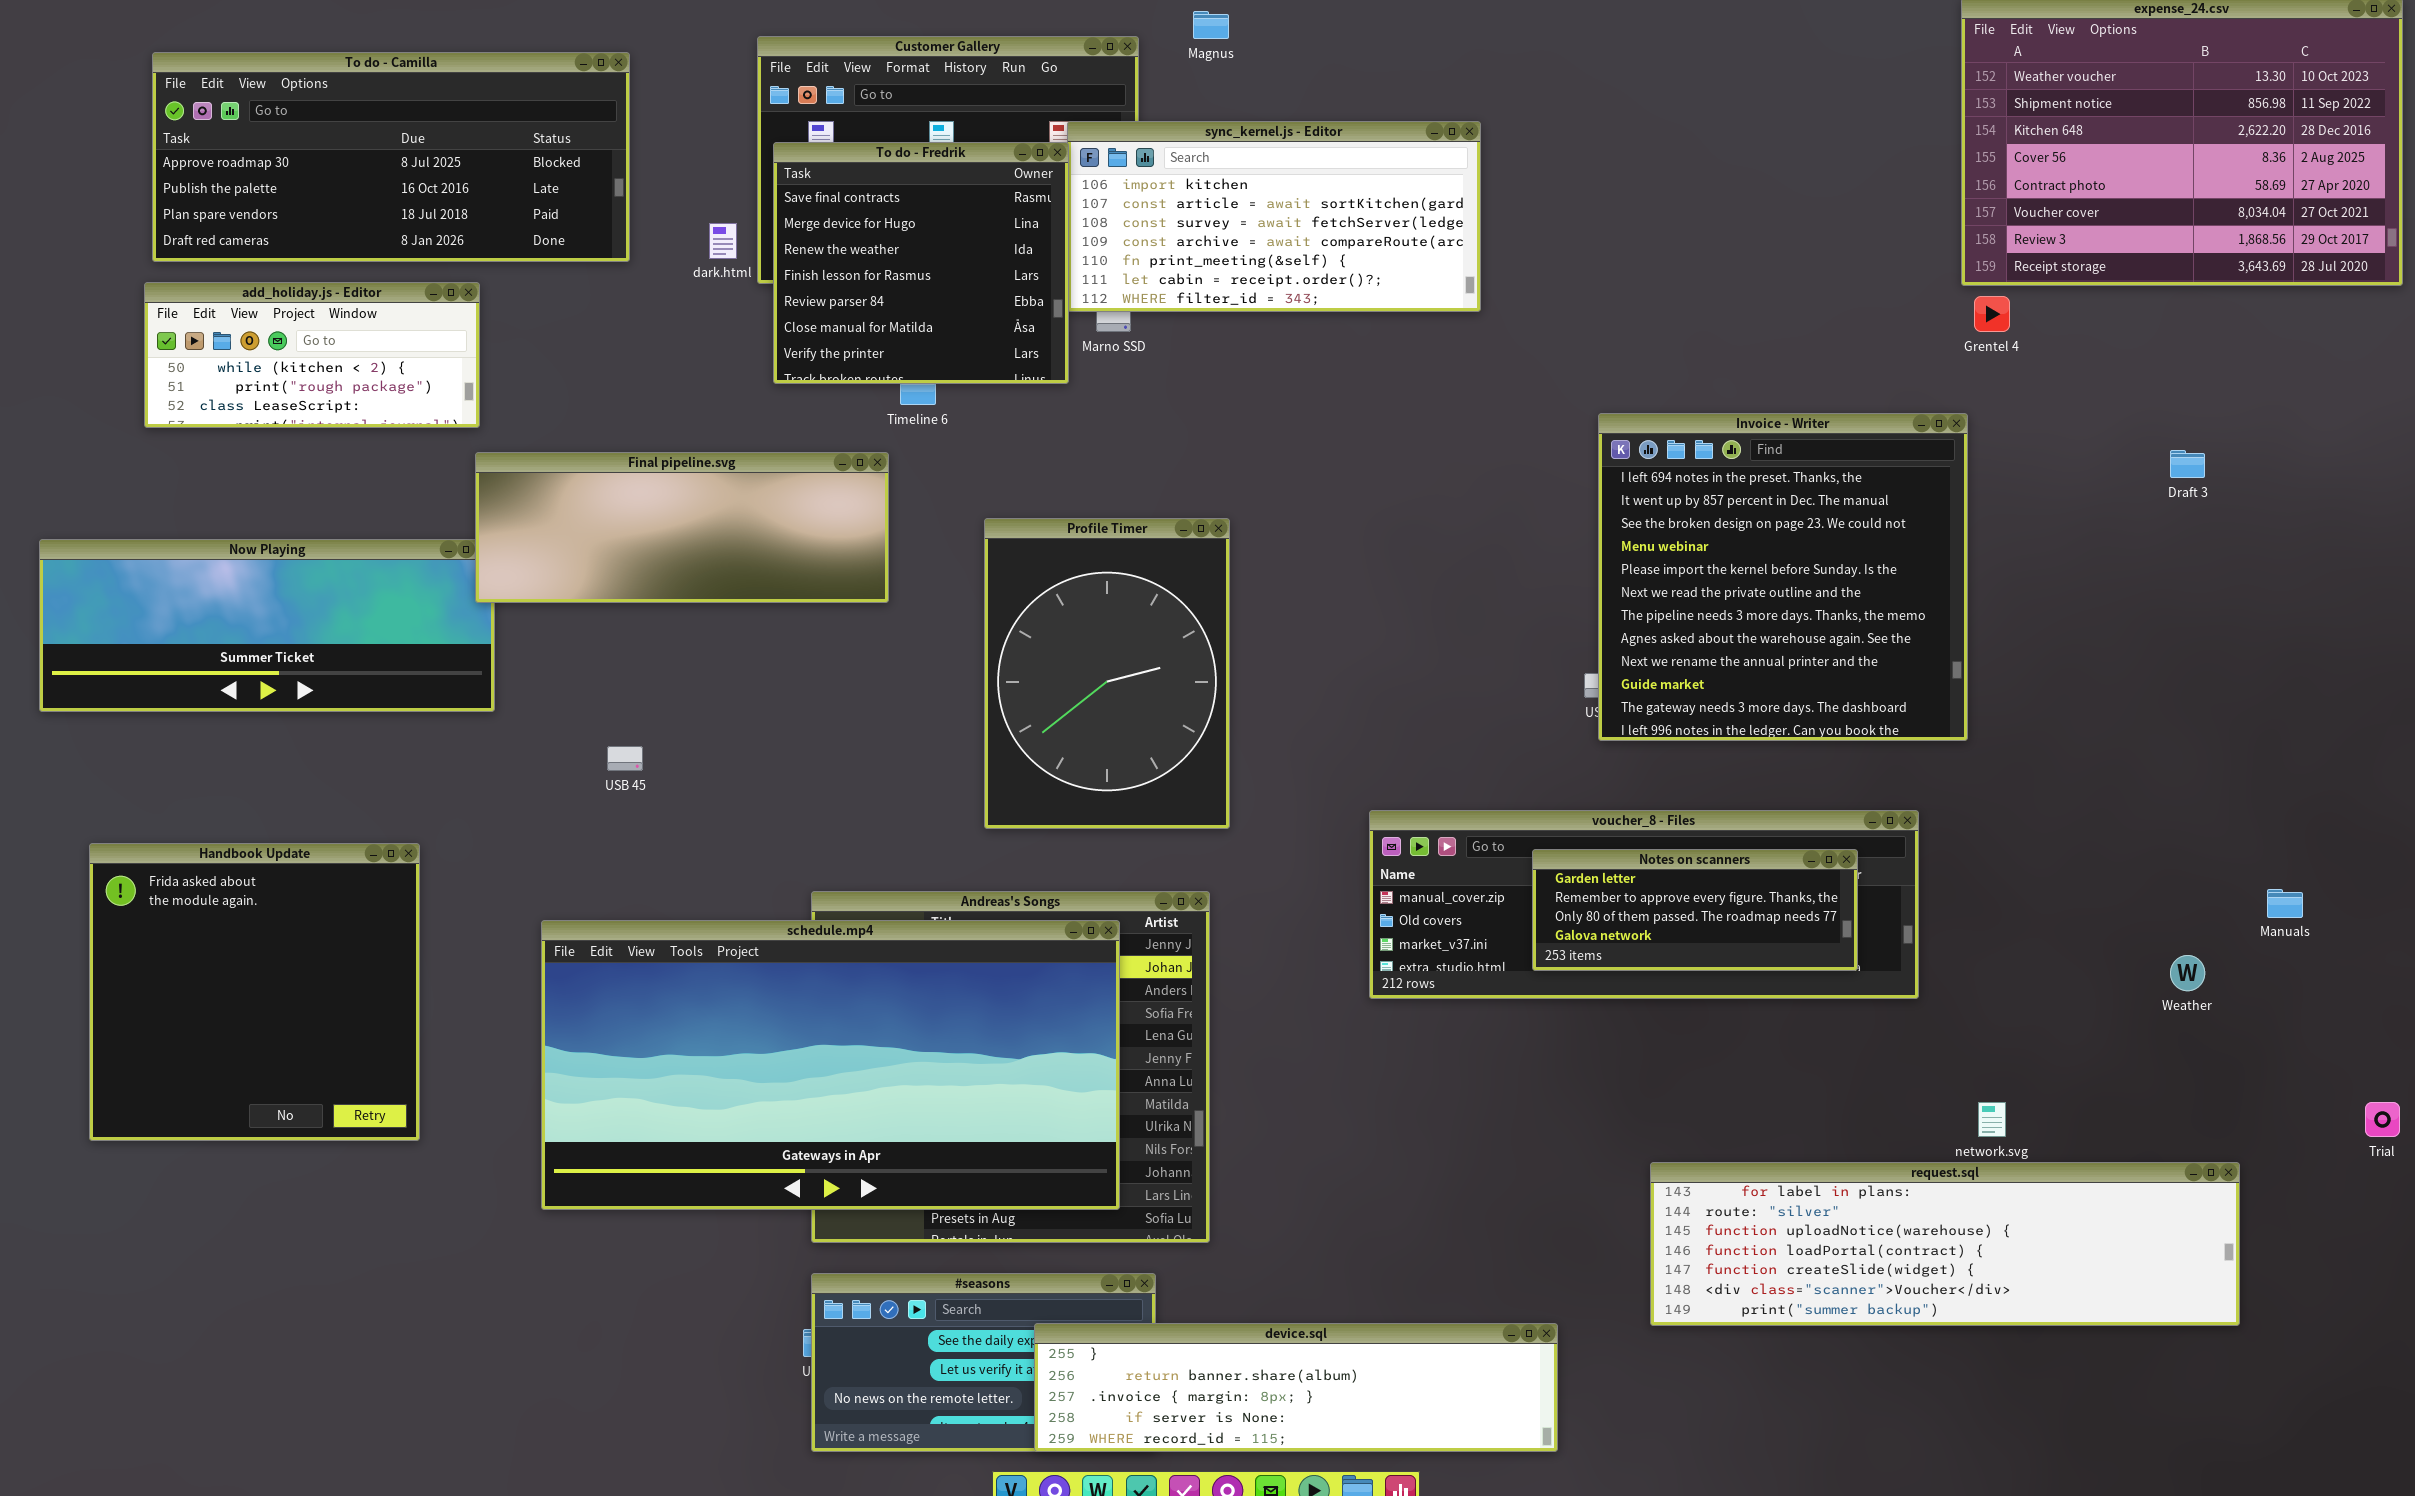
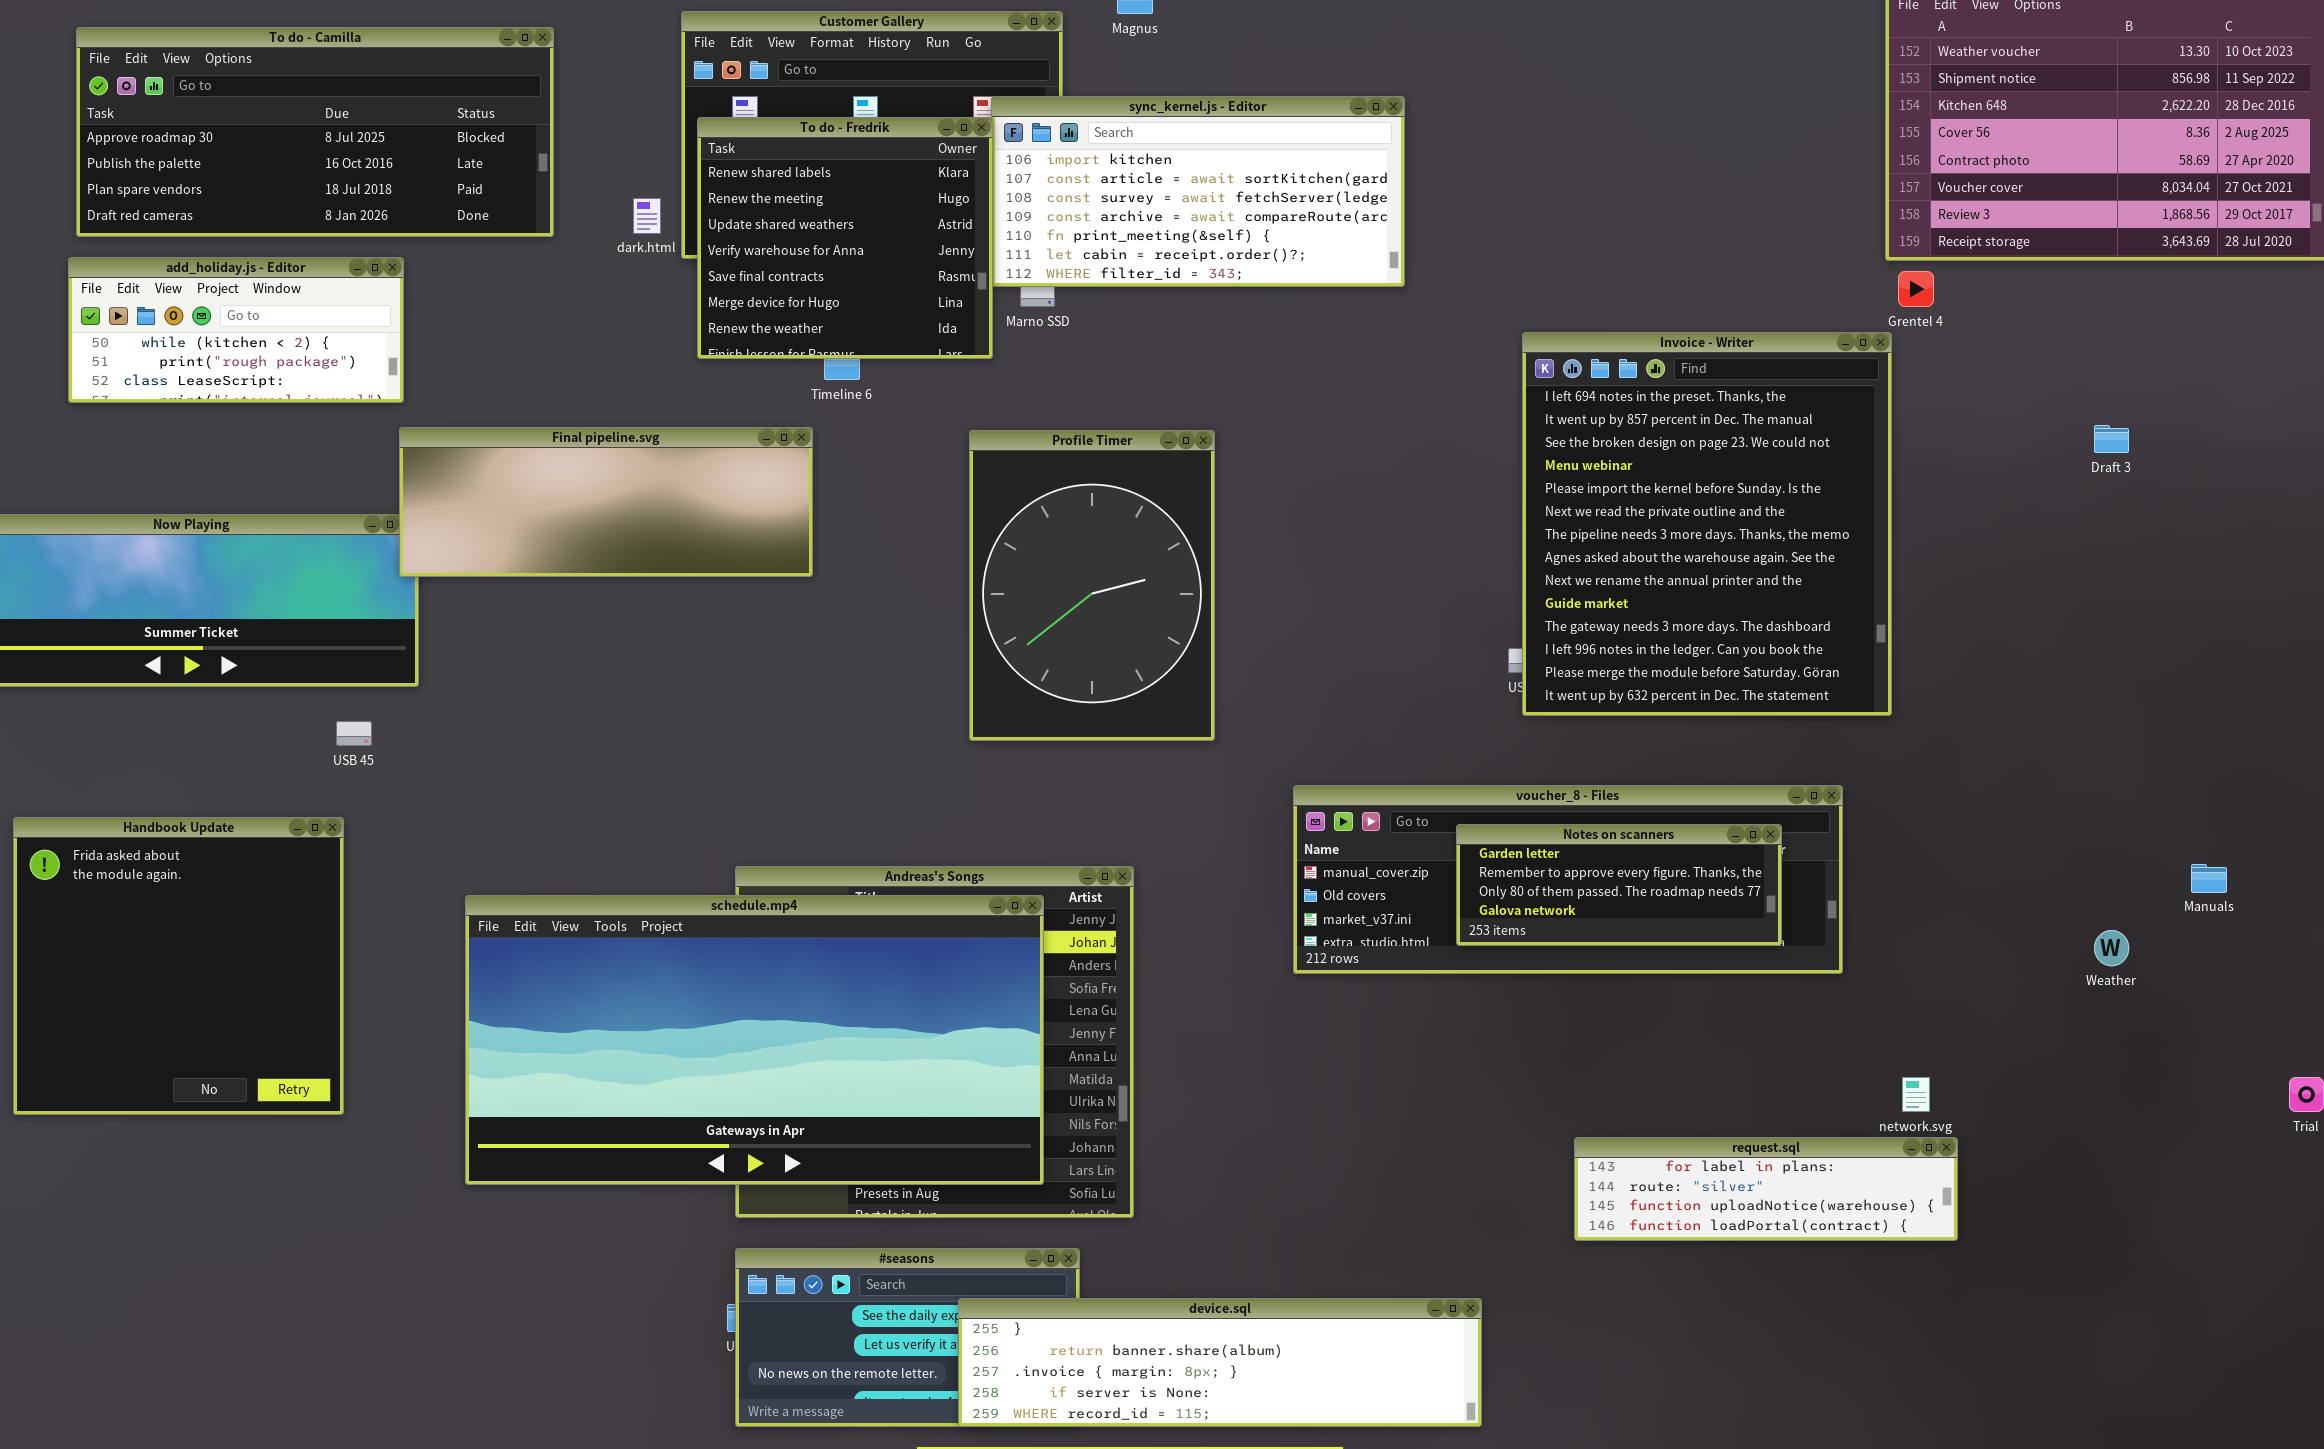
To do - Fredrik: [773,142,1069,384] -> [697,117,993,359], scrolled up 4 rows
Invoice - Writer: [1598,413,1968,741] -> [1522,332,1892,716], resized
Profile Timer: [984,518,1230,829] -> [969,430,1215,741], moved
USB 45: [607,746,643,771] -> [336,721,372,746], moved
request.sql: [1650,1162,2240,1326] -> [1574,1137,1958,1241], resized

